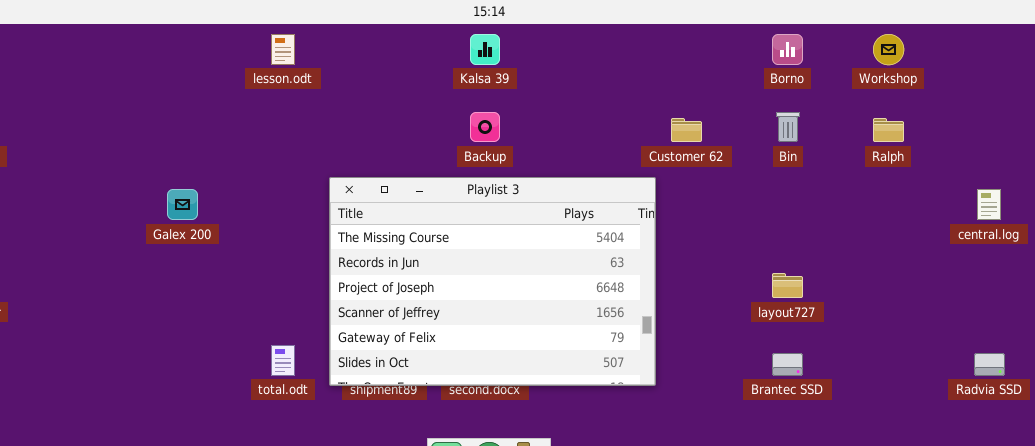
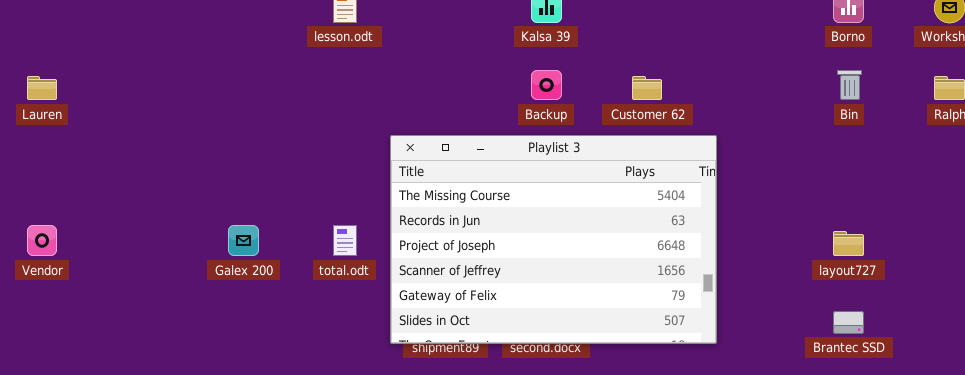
Customer 62: [671,118,702,142] -> [632,76,662,100], moved
Galex 200: [167,189,198,220] -> [228,225,259,256], moved
total.odt: [271,345,295,376] -> [333,225,357,256], moved

